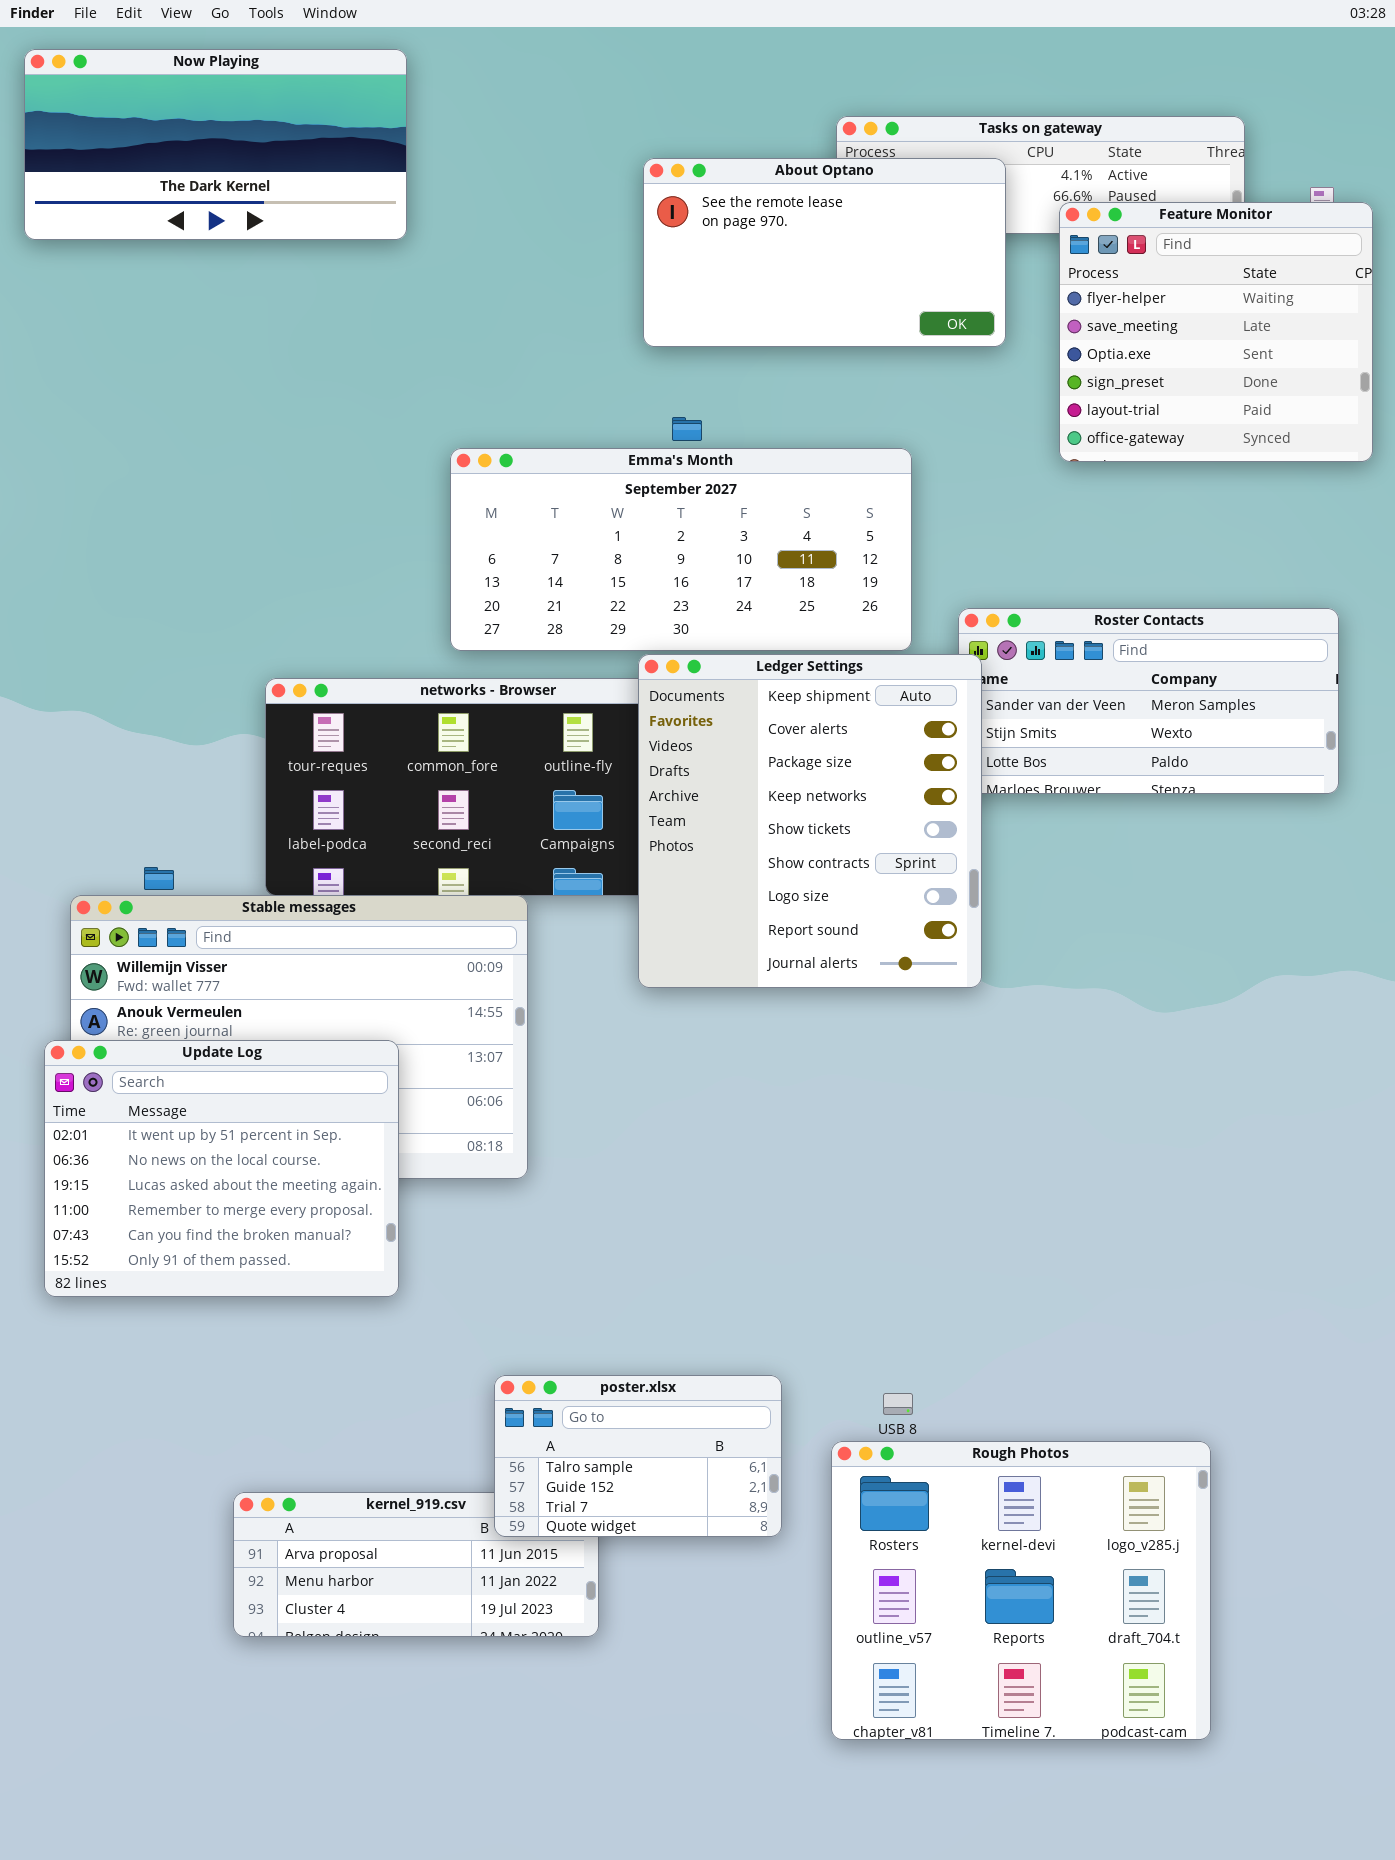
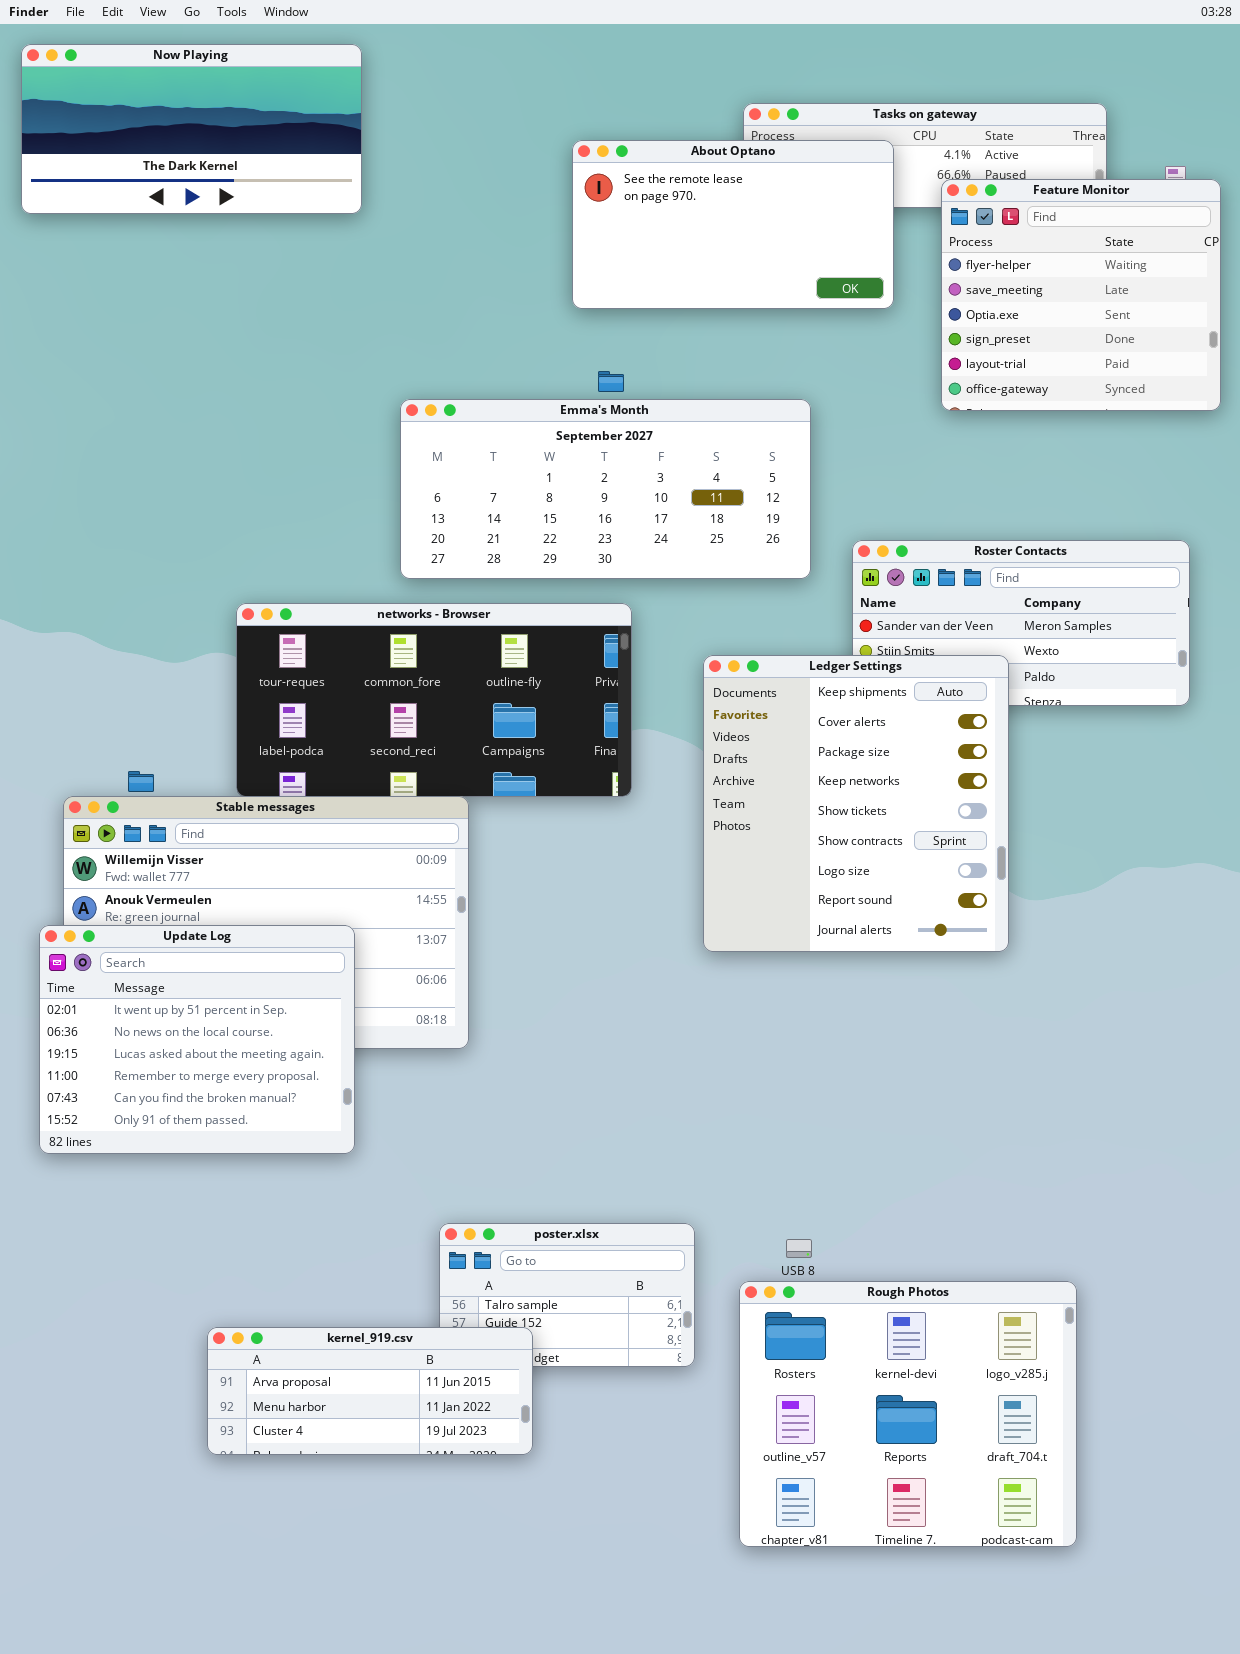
Ledger Settings: [638,654,982,988] -> [703,655,1009,952], moved
kernel_919.csv: [233,1492,599,1637] -> [207,1327,533,1455], raised

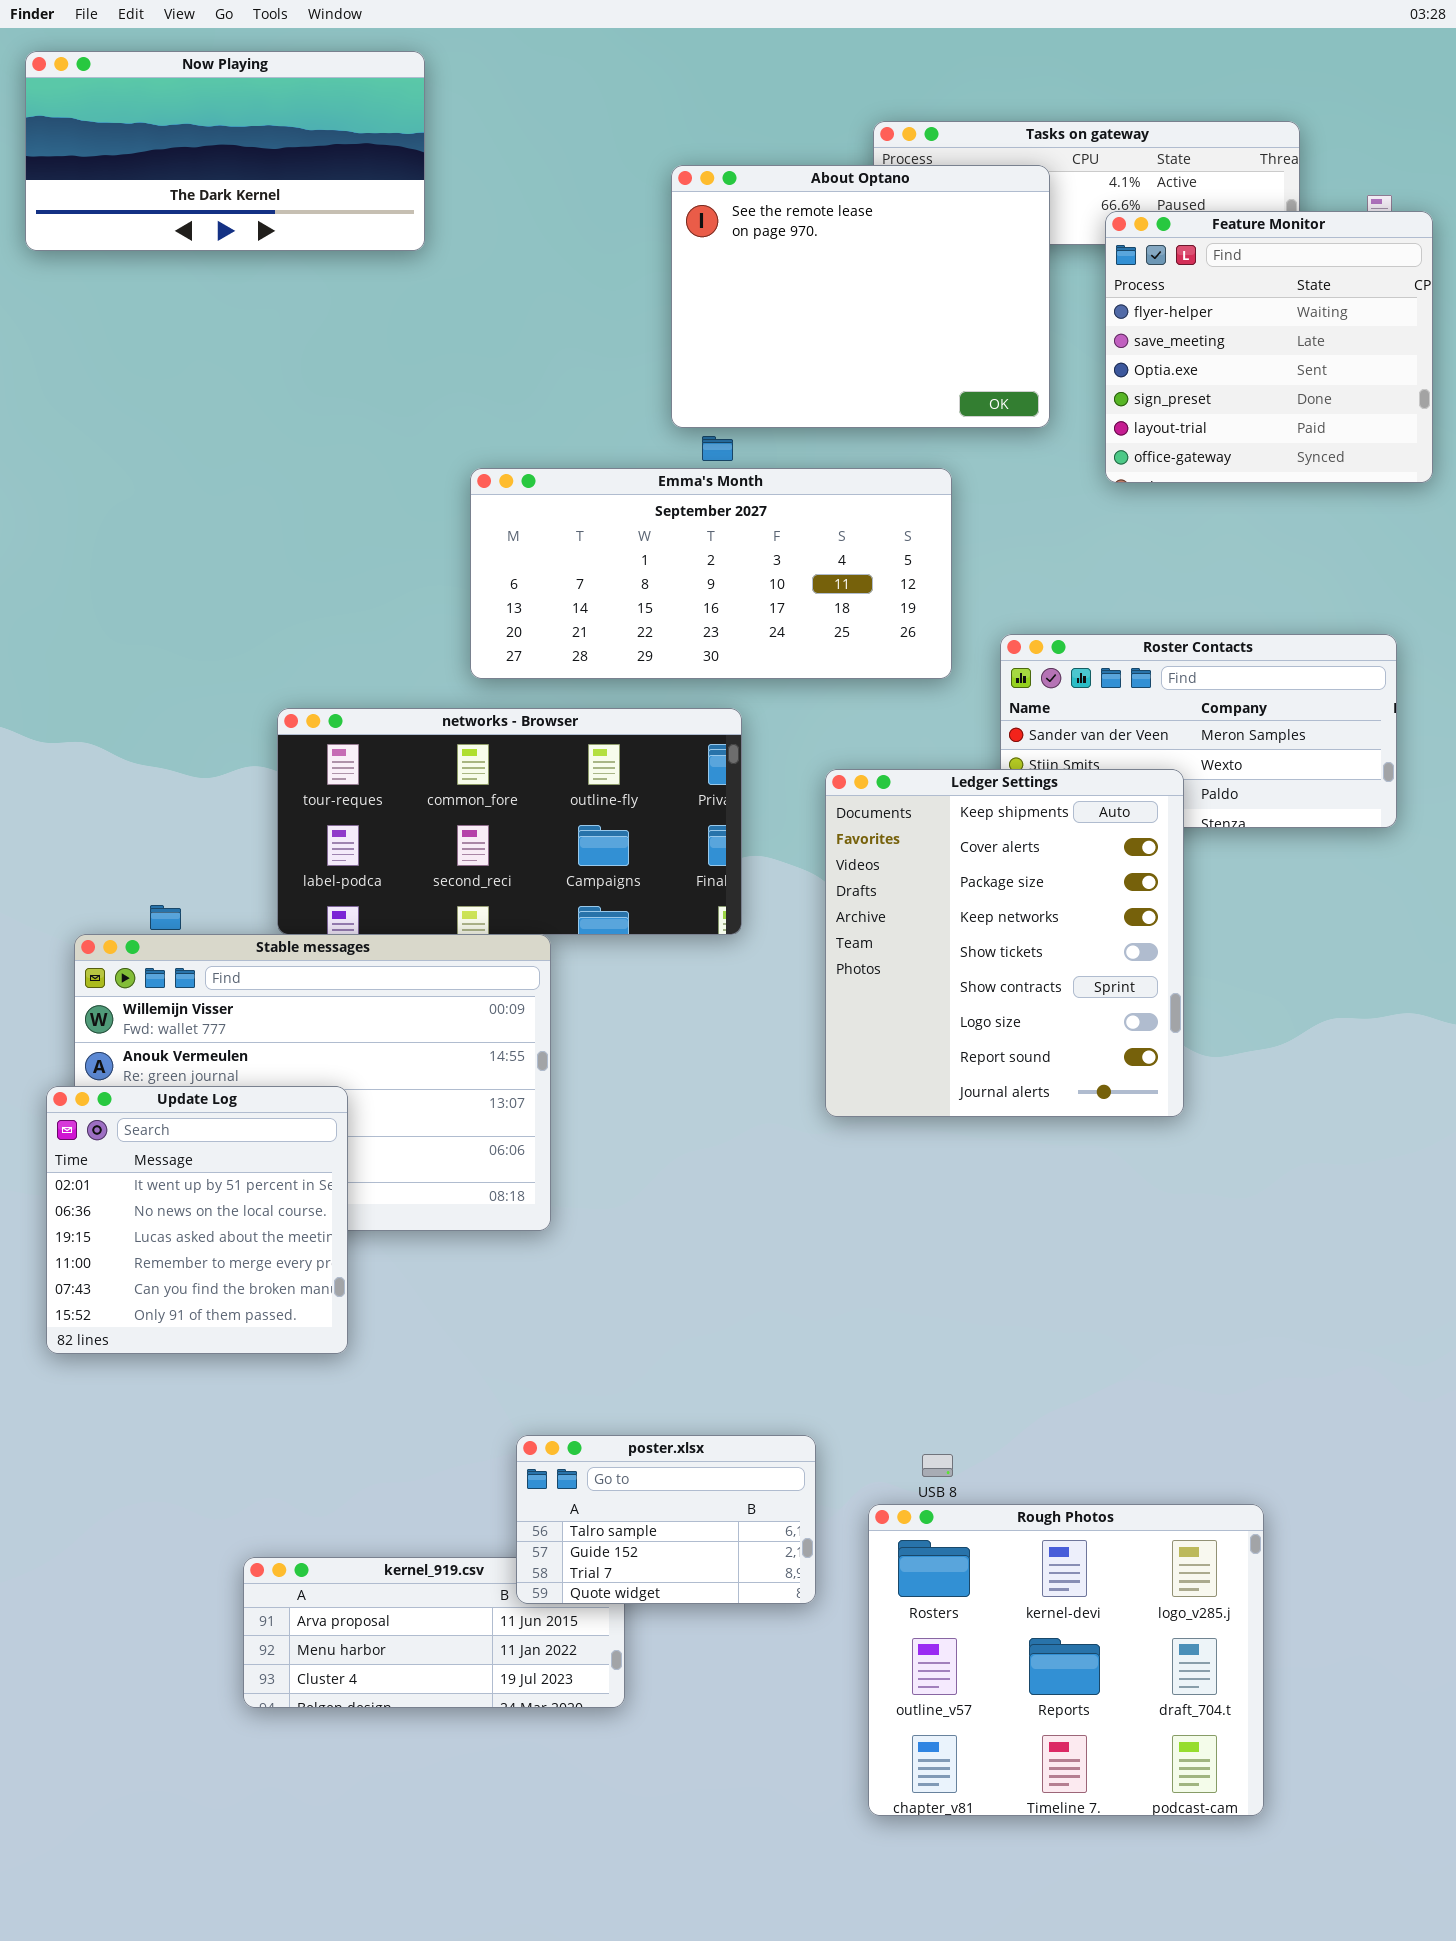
About Optano: [572,140,894,309] -> [671,165,1050,428], resized
Update Log: [39,925,355,1154] -> [46,1086,348,1354], resized
poster.xlsx: [439,1223,695,1367] -> [516,1435,816,1604], raised

